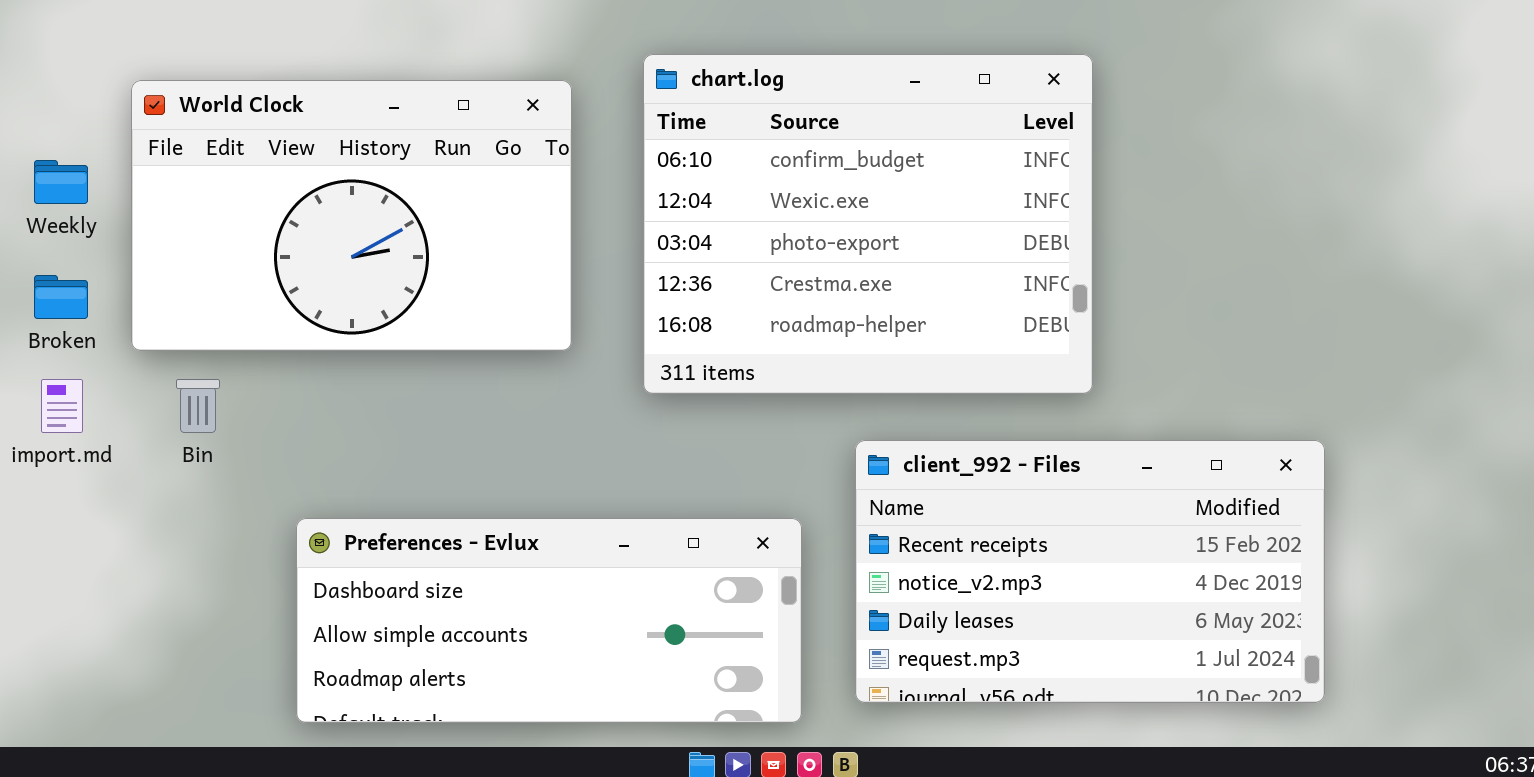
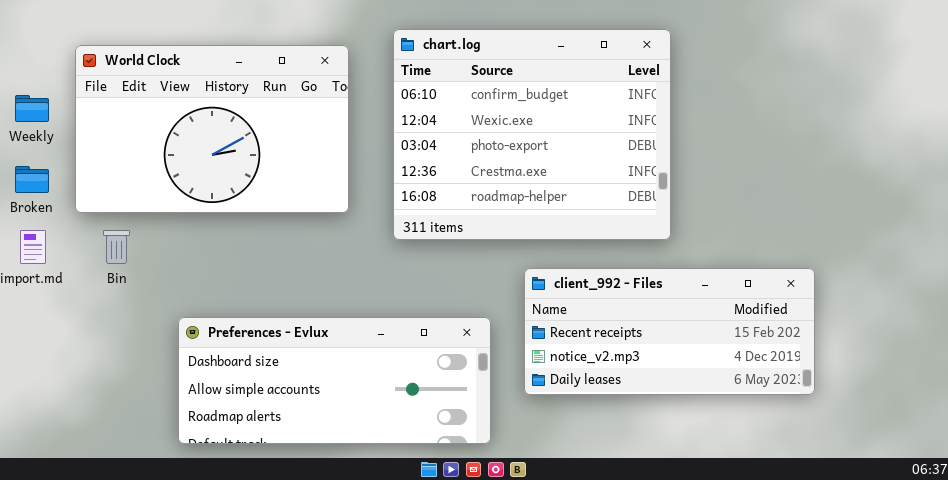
client_992 - Files: [855,440,1325,703] -> [524,268,815,395], resized

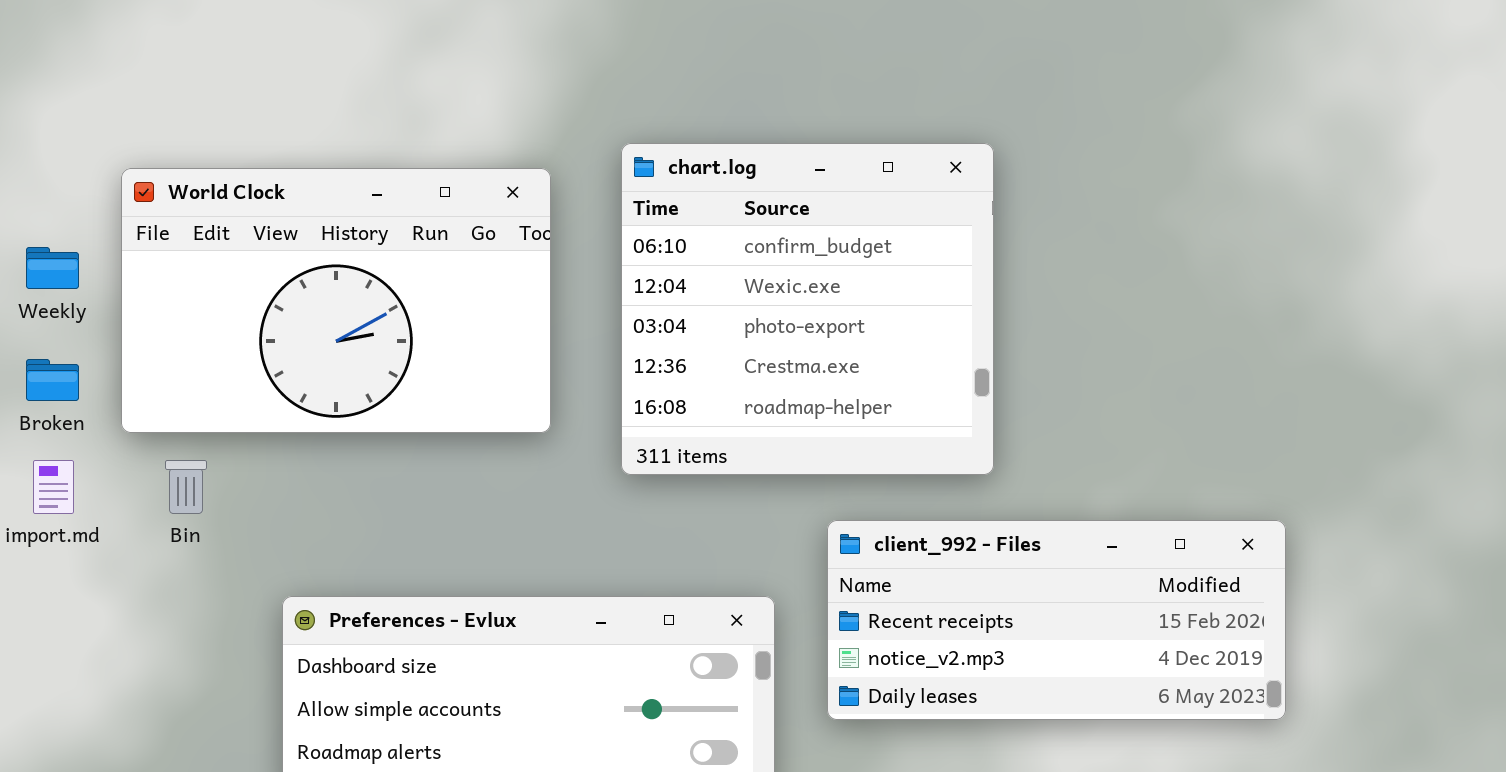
chart.log: [393,29,671,240] -> [621,143,994,475], resized

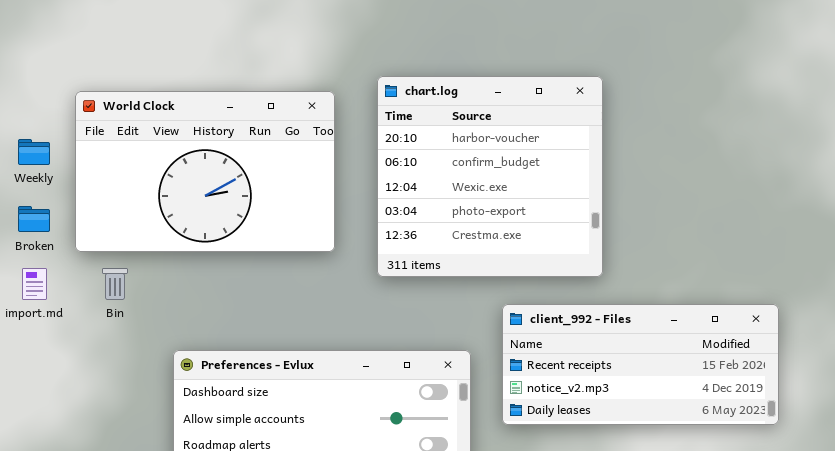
chart.log: [621,143,994,475] -> [377,76,603,277], scrolled up 1 row

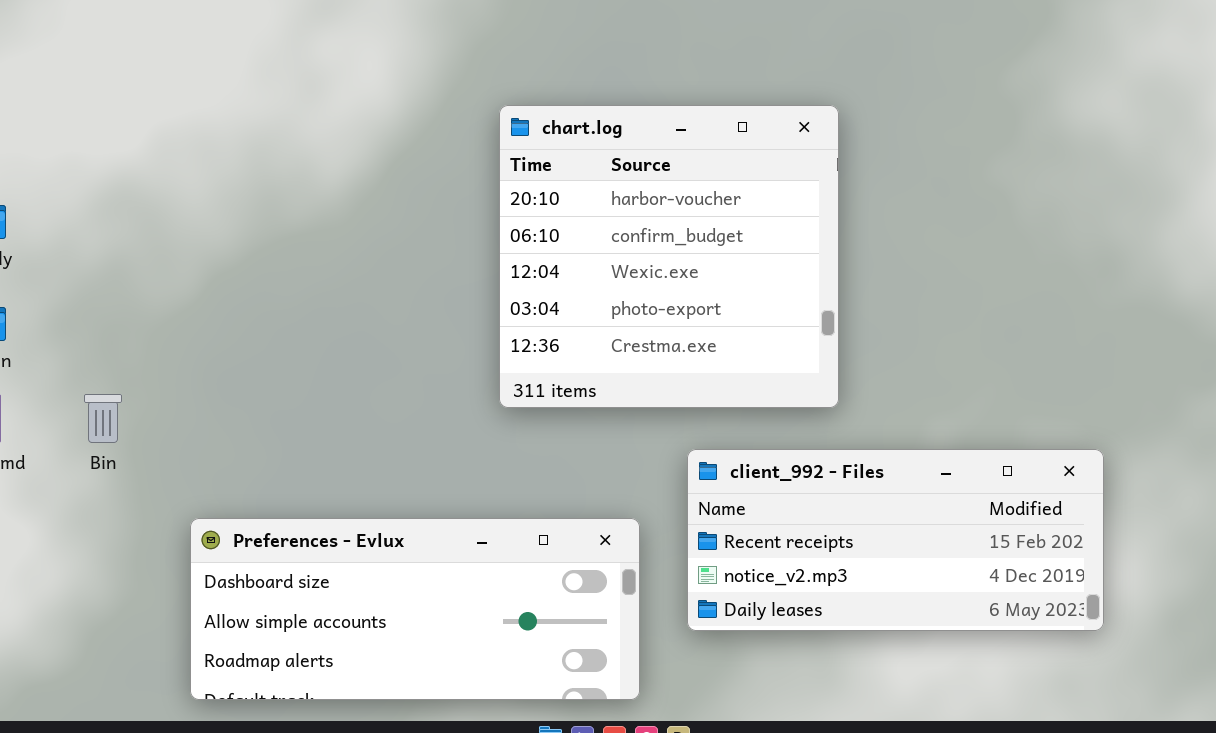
World Clock: [75,91,335,252] -> none, closed

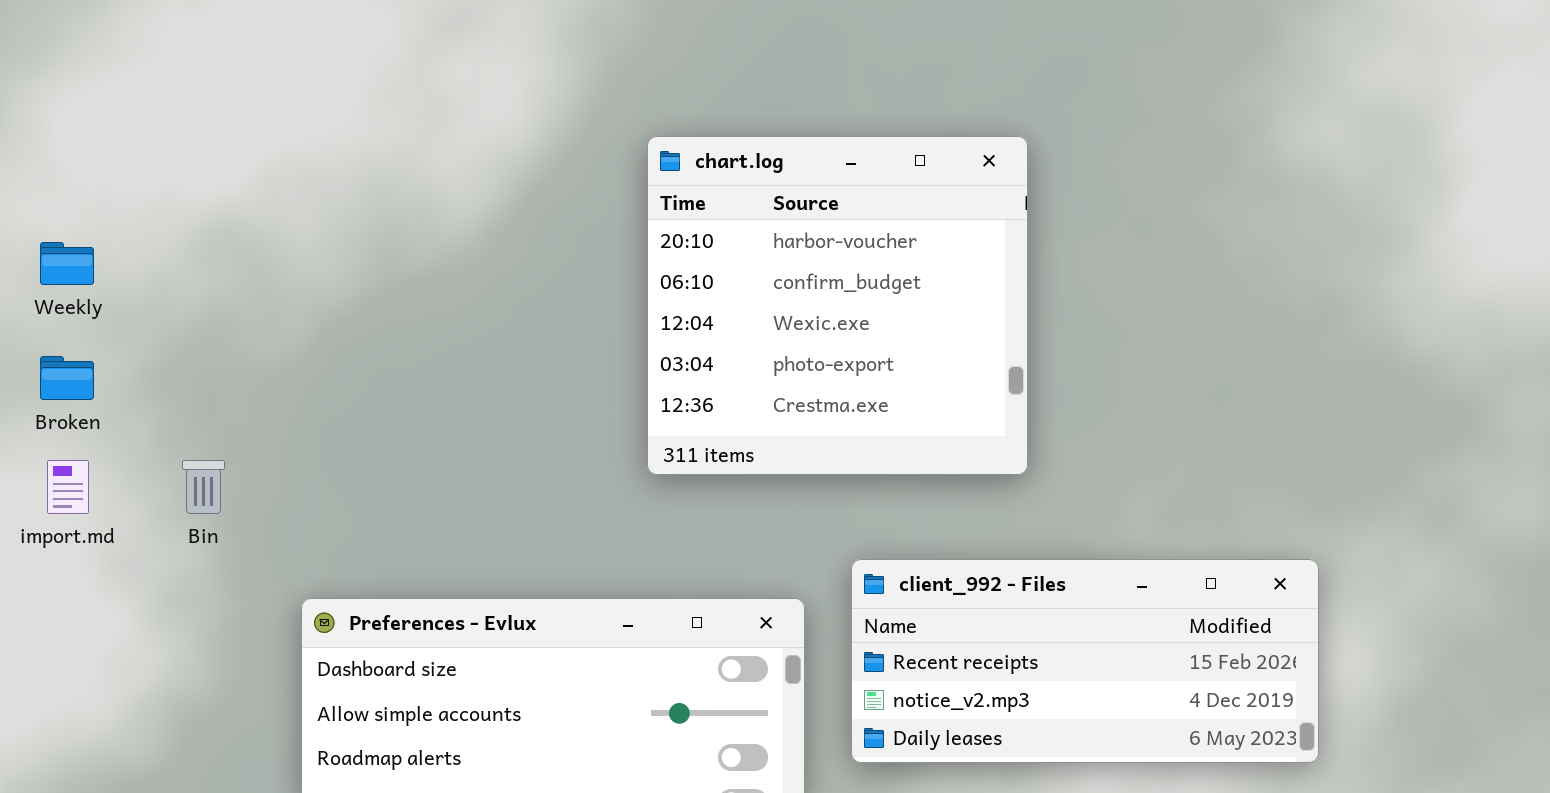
client_992 - Files: [687,449,1104,631] -> [851,559,1319,763], moved

